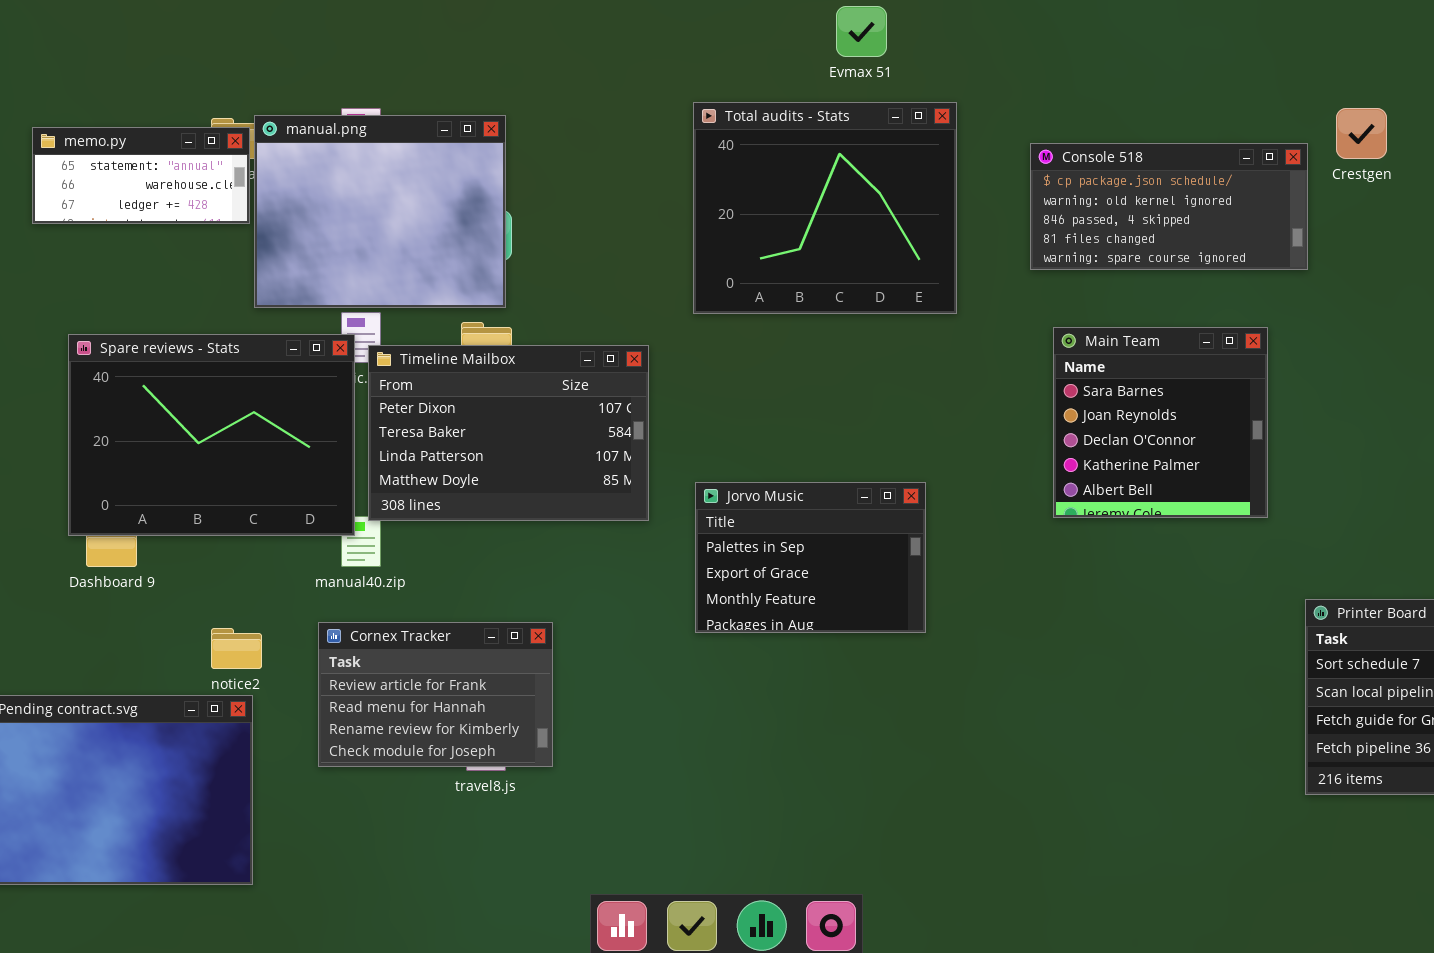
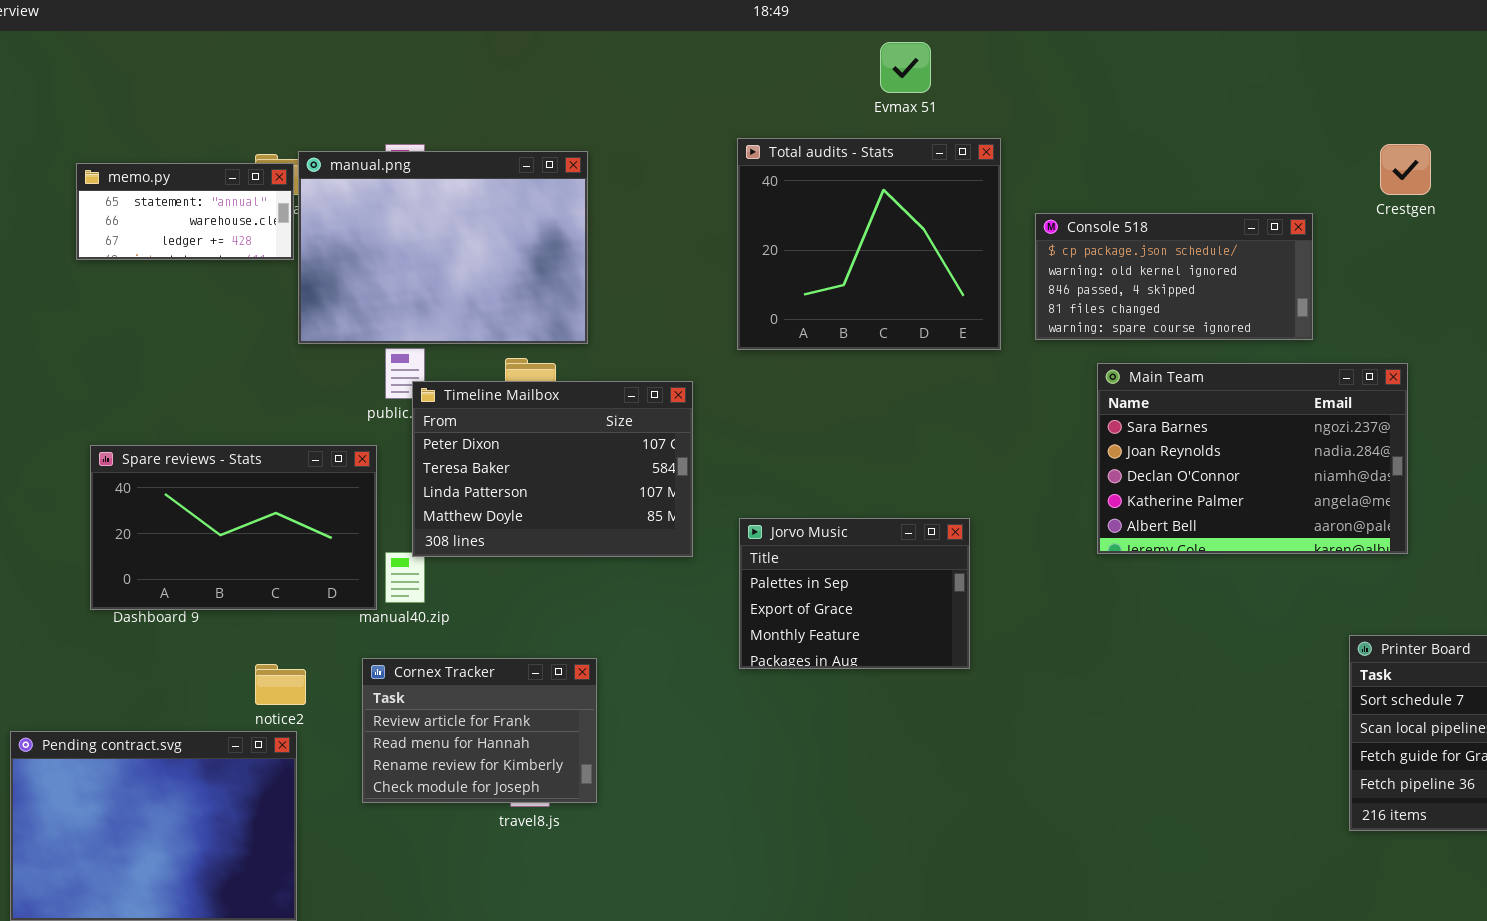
manual.png: [254,115,506,308] -> [298,151,588,344], resized
Console 518: [1030,143,1308,270] -> [1035,213,1313,340], moved
Main Team: [1053,327,1268,518] -> [1097,363,1408,554], resized
Spare reviews - Stats: [68,334,355,536] -> [90,445,377,610], moved, resized

